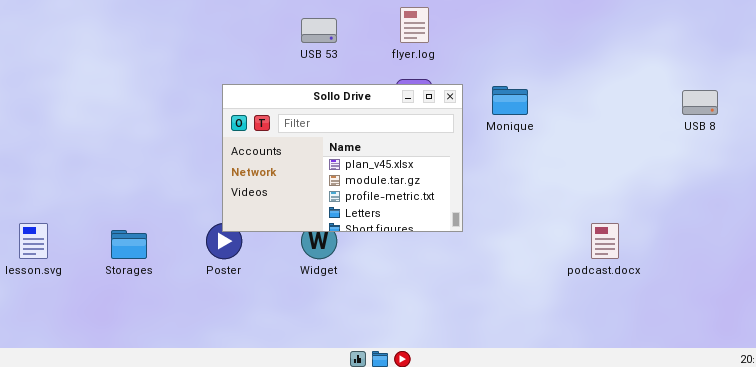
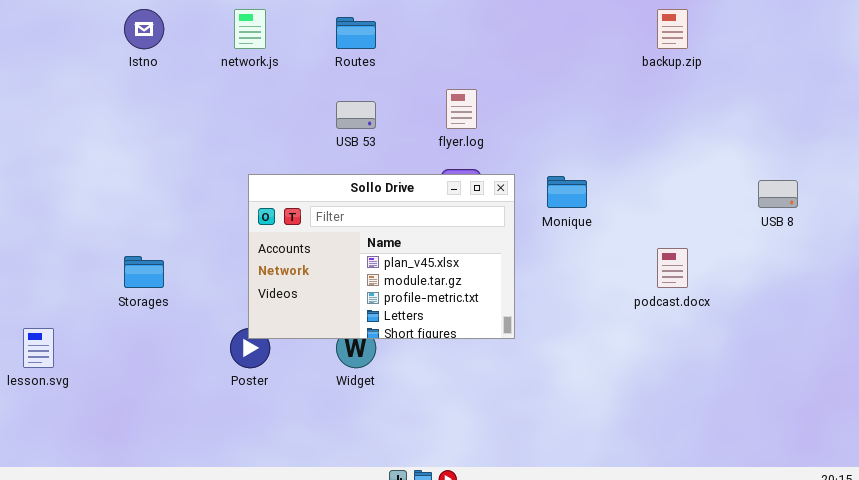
podcast.docx: [591,223,619,259] -> [657,248,688,288], moved
Storages: [111,230,147,259] -> [124,256,164,288], moved

